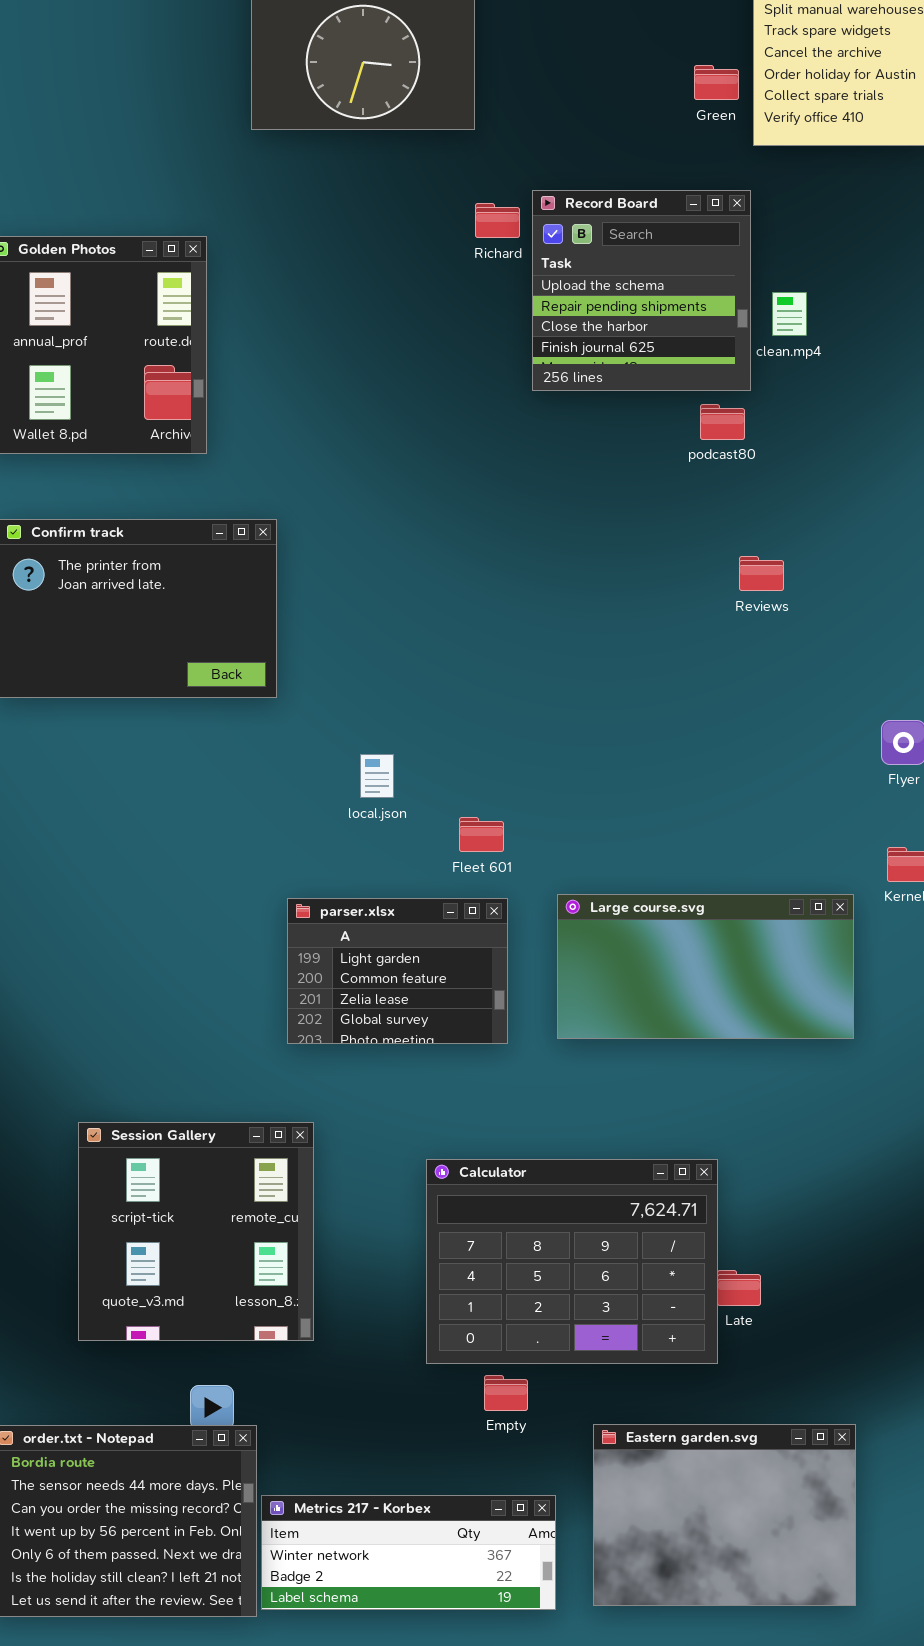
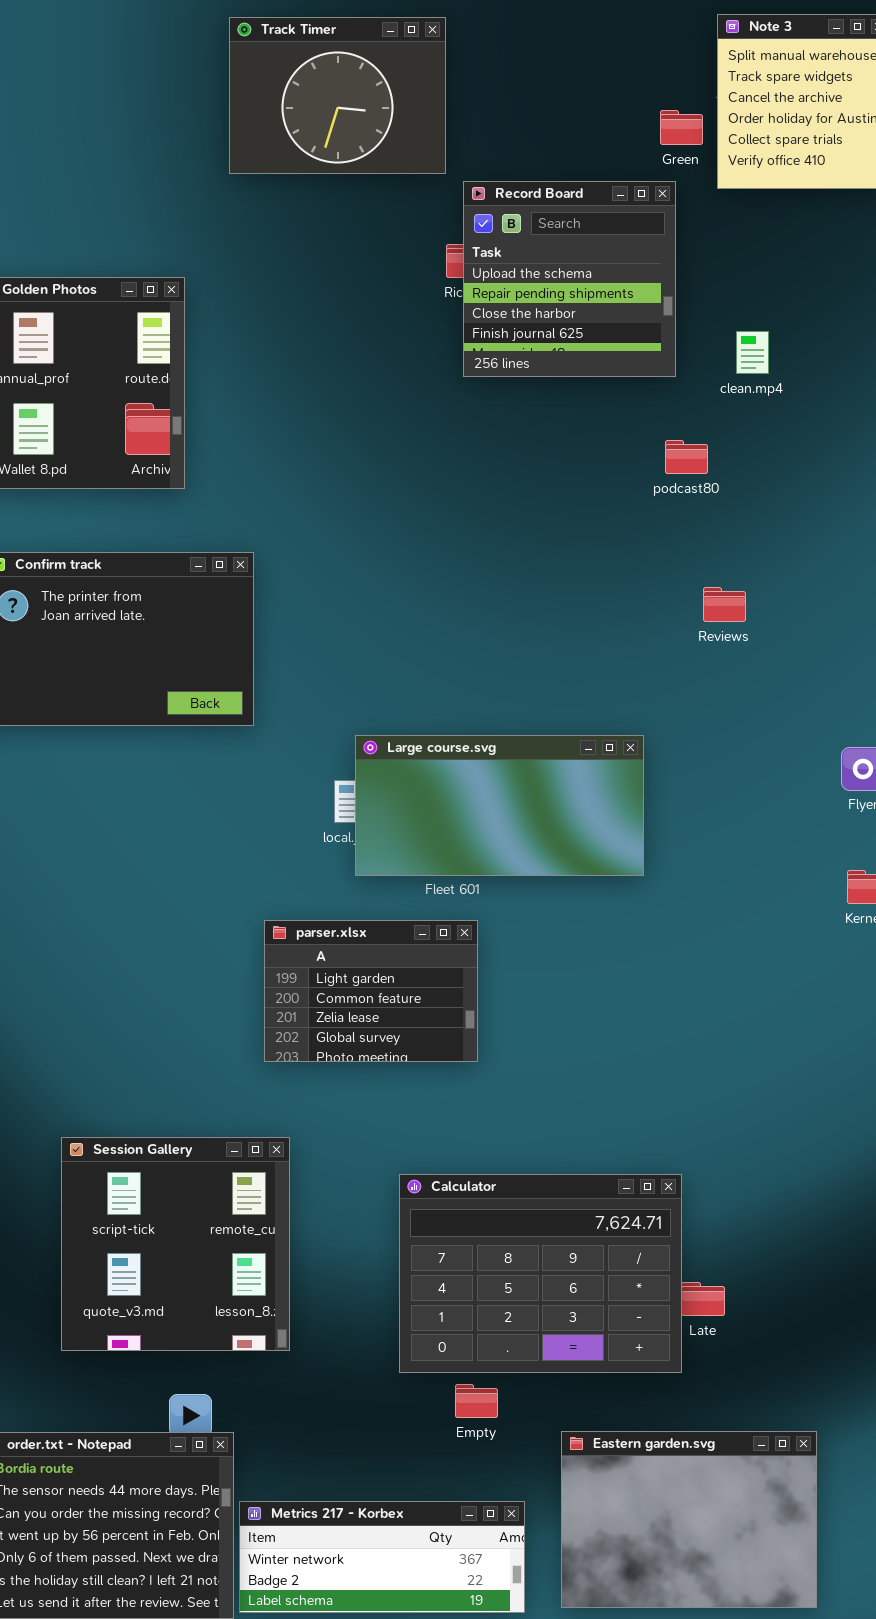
Record Board: [532,190,751,391] -> [463,181,676,377], moved
Large course.svg: [557,894,854,1039] -> [355,735,644,876], moved

